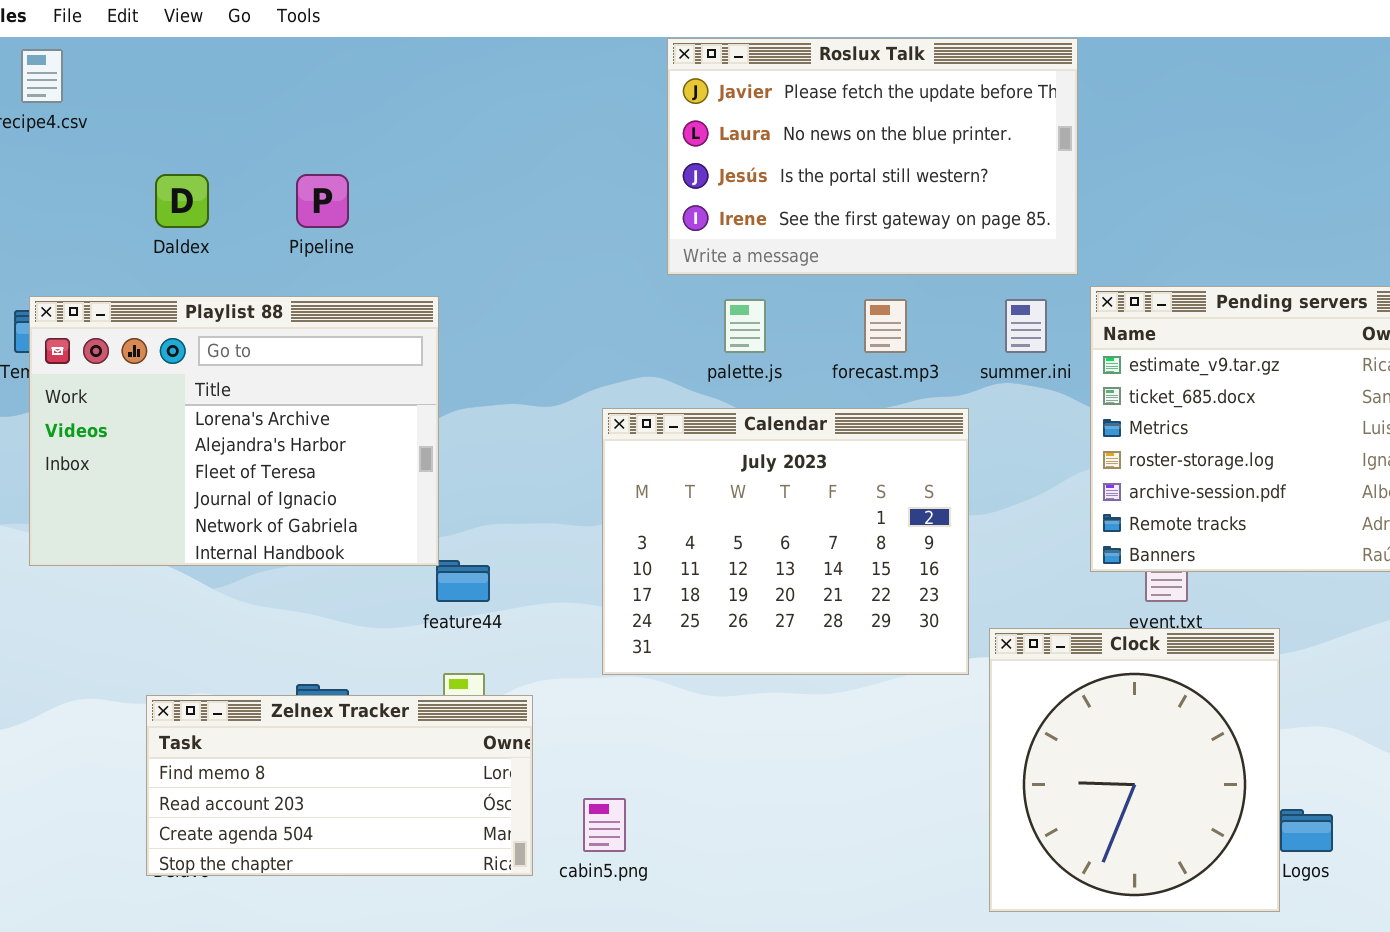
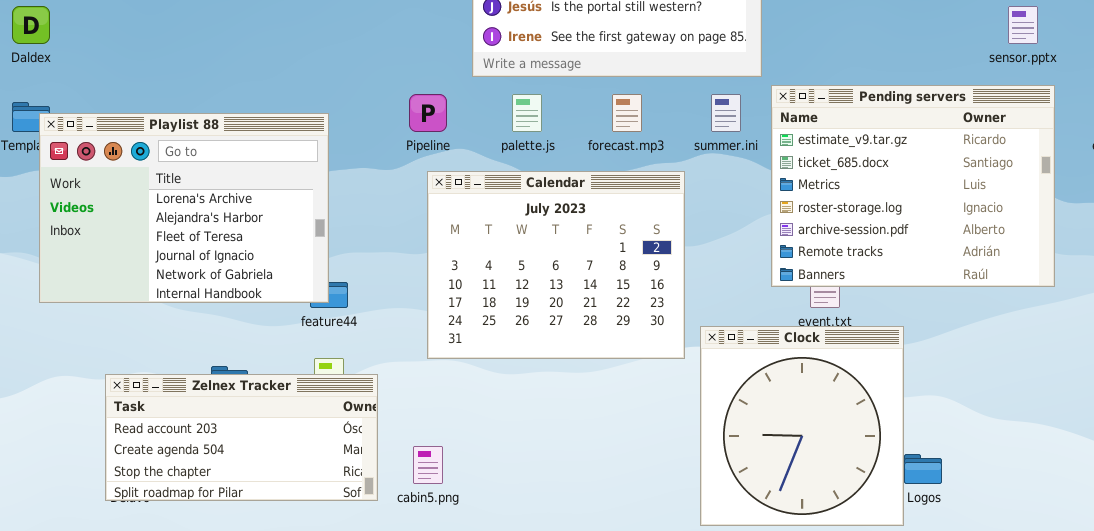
Daldex: [155,174,209,228] -> [12,6,50,44], moved
Pipeline: [296,174,349,228] -> [409,94,447,132], moved
Playlist 88: [29,296,439,566] -> [39,113,329,303], moved
Zelnex Tracker: [146,695,533,876] -> [105,374,378,501], scrolled down 1 row

